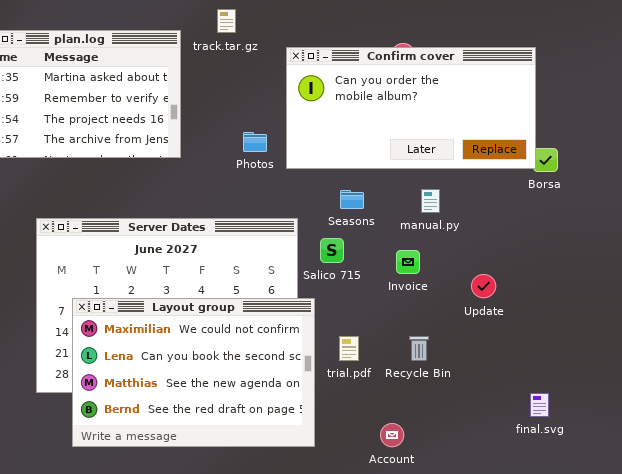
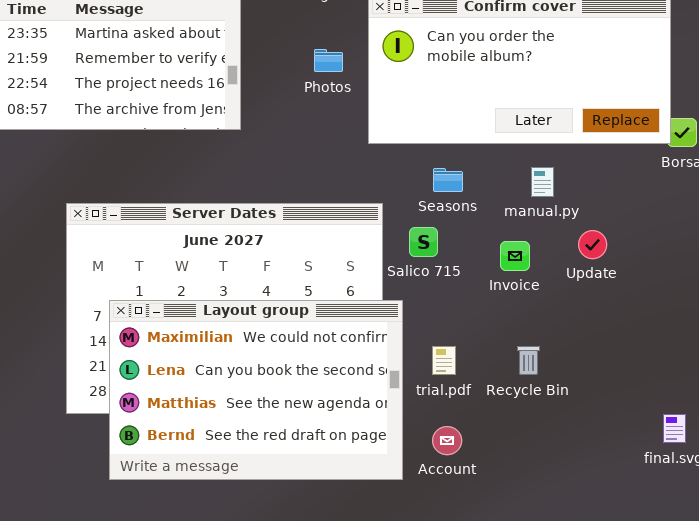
Photos: [243,132,267,152] -> [314,49,343,72], moved
Update: [471,274,496,298] -> [578,230,607,259], moved
Account: [380,423,404,447] -> [432,426,462,455], moved

